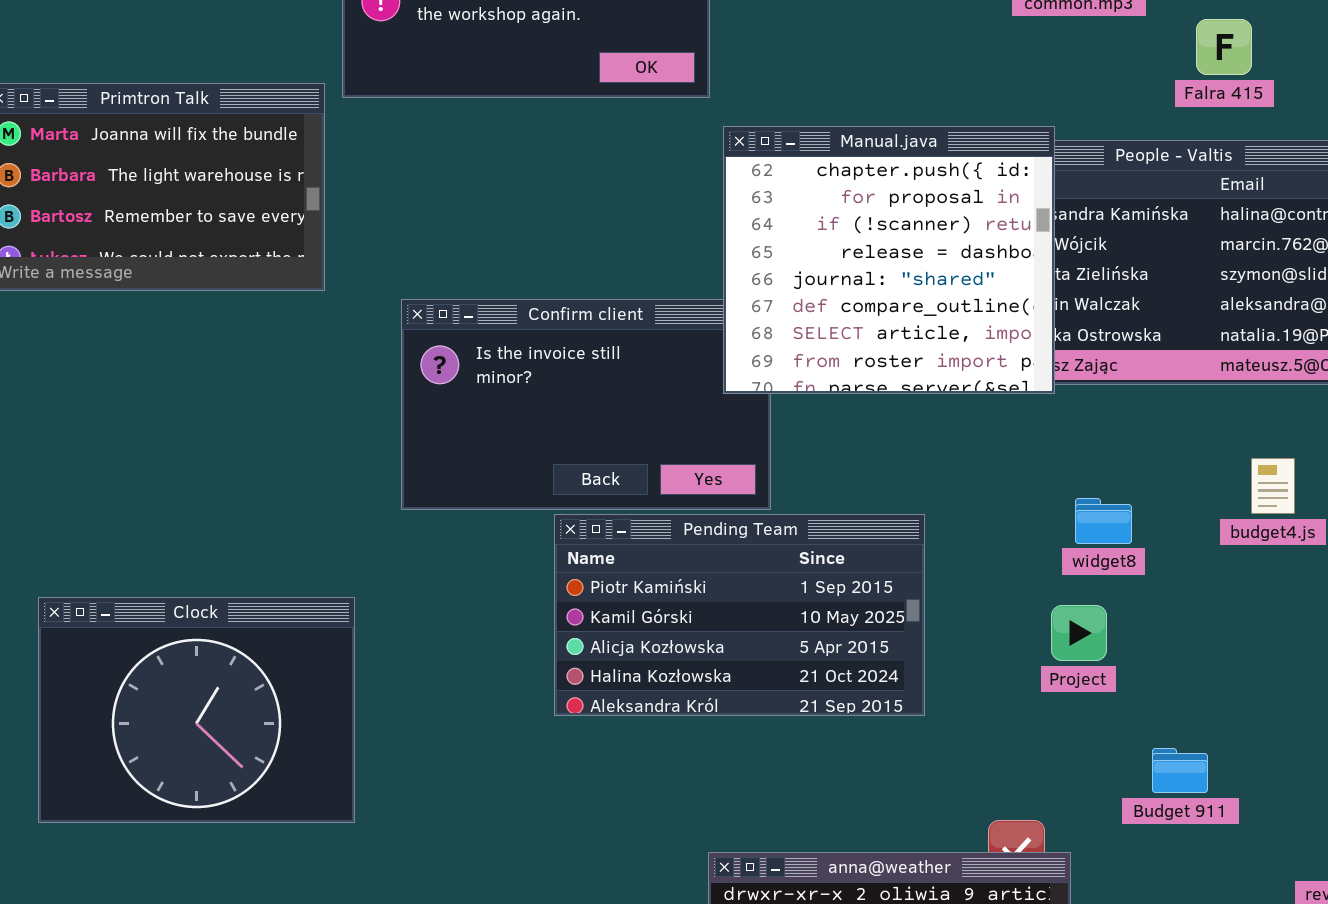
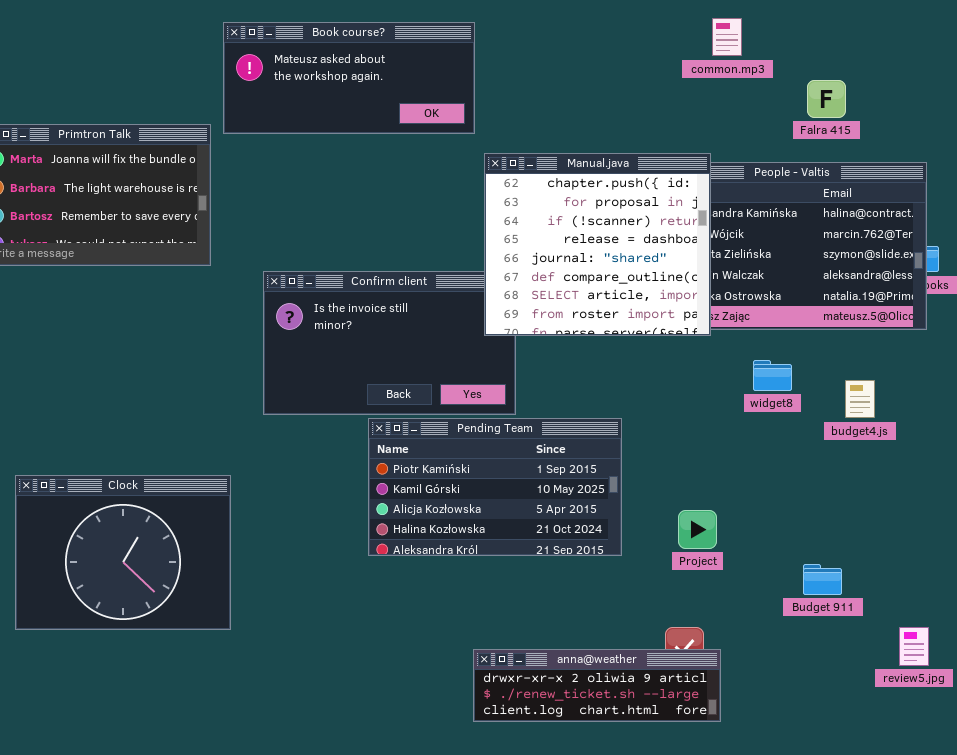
widget8: [1075,498,1132,544] -> [753,360,792,391], moved
Project: [1051,605,1107,661] -> [678,510,717,549], moved
Budget 911: [1152,748,1208,793] -> [803,564,842,595], moved

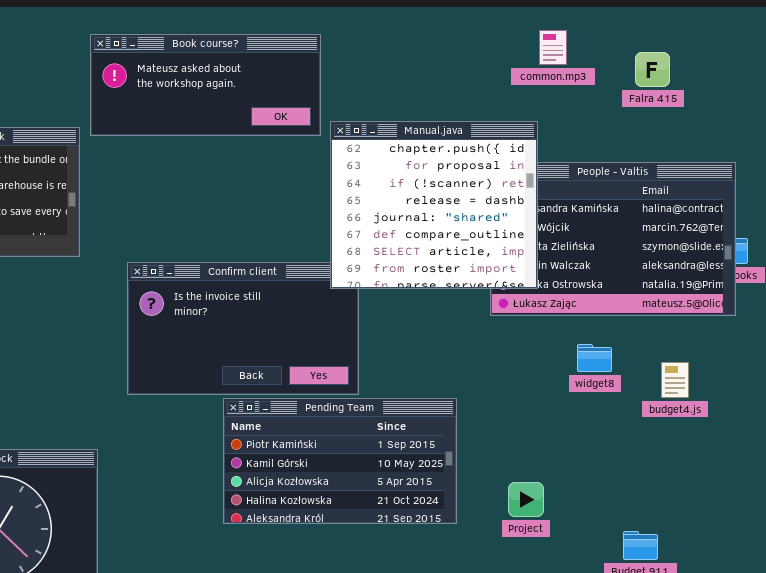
Falra 415: [807,80,846,118] -> [635,52,670,87], moved
Manual.java: [484,153,711,336] -> [330,121,538,289], moved

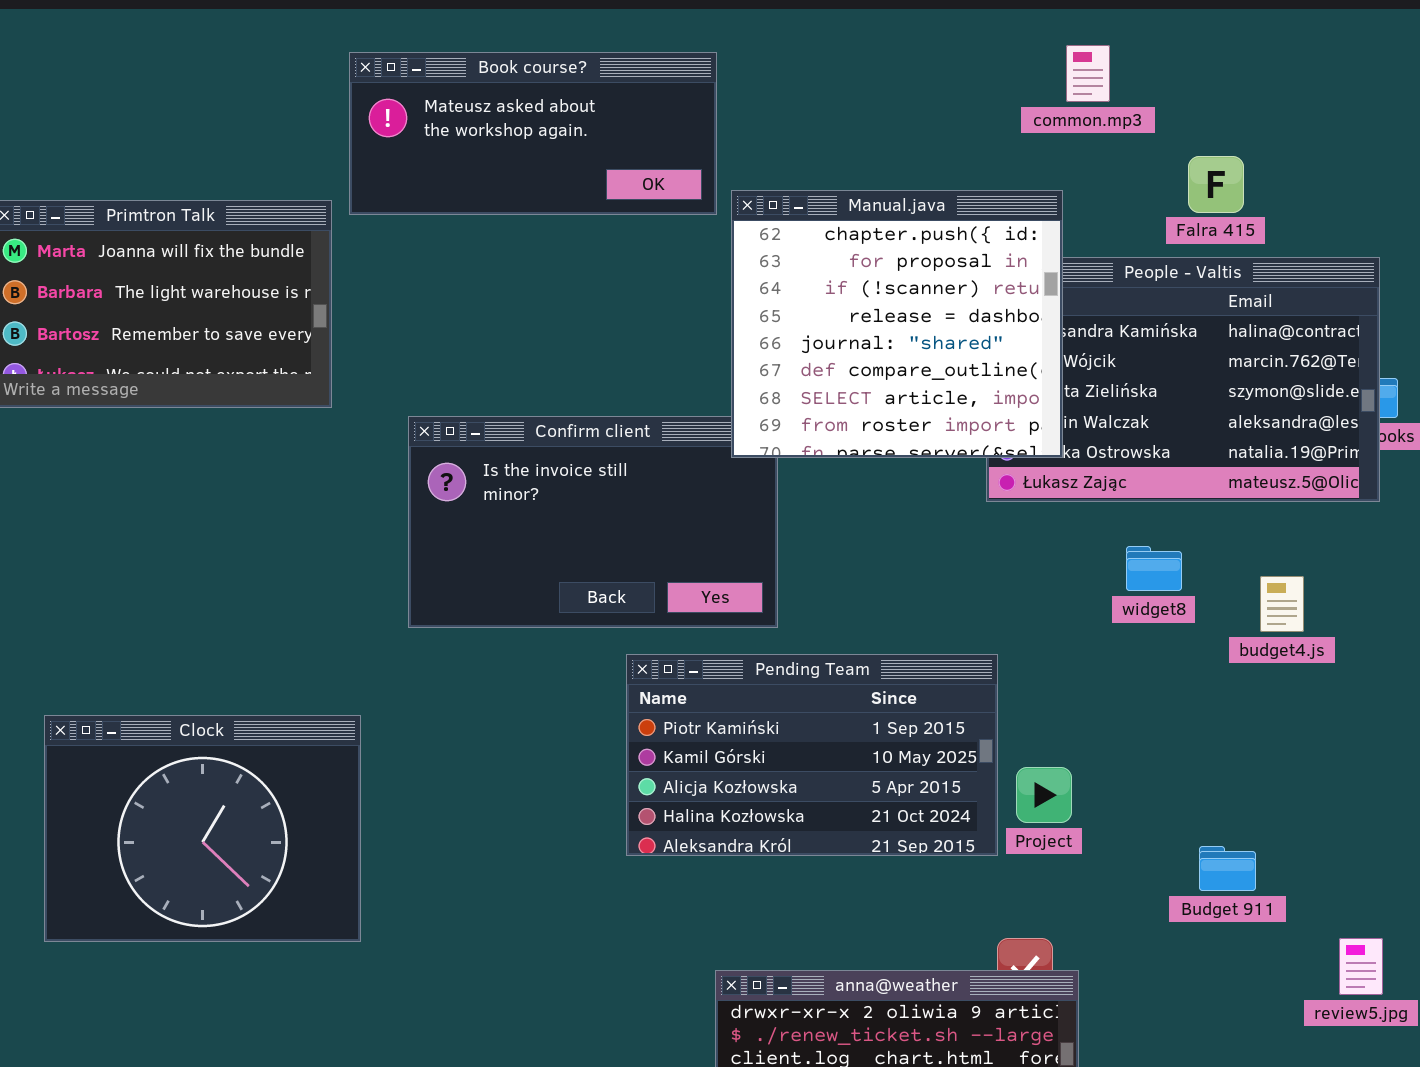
Falra 415: [635,52,670,87] -> [1188,156,1244,213], moved
Pending Team: [223,398,457,524] -> [626,654,998,856], moved

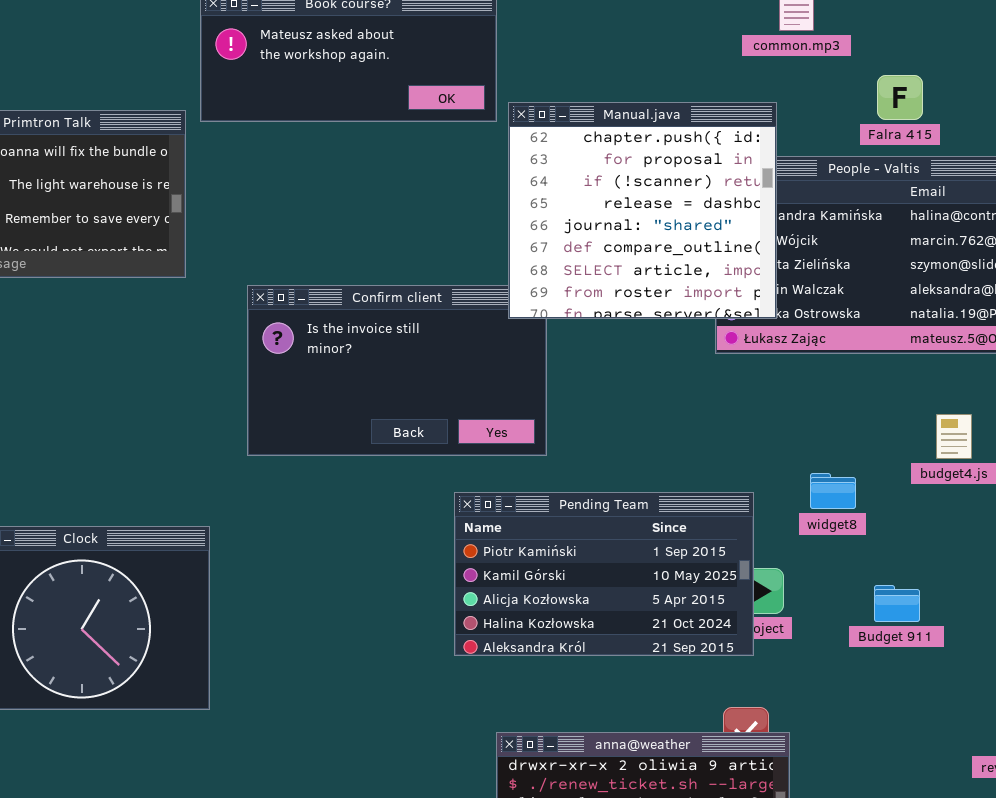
widget8: [1126,546,1182,591] -> [810,473,856,509], moved
Pending Team: [626,654,998,856] -> [454,492,754,656], moved
Budget 911: [1199,846,1256,891] -> [874,585,920,622], moved

